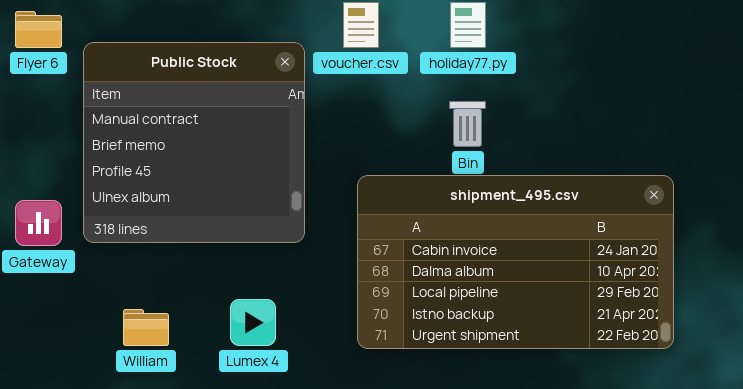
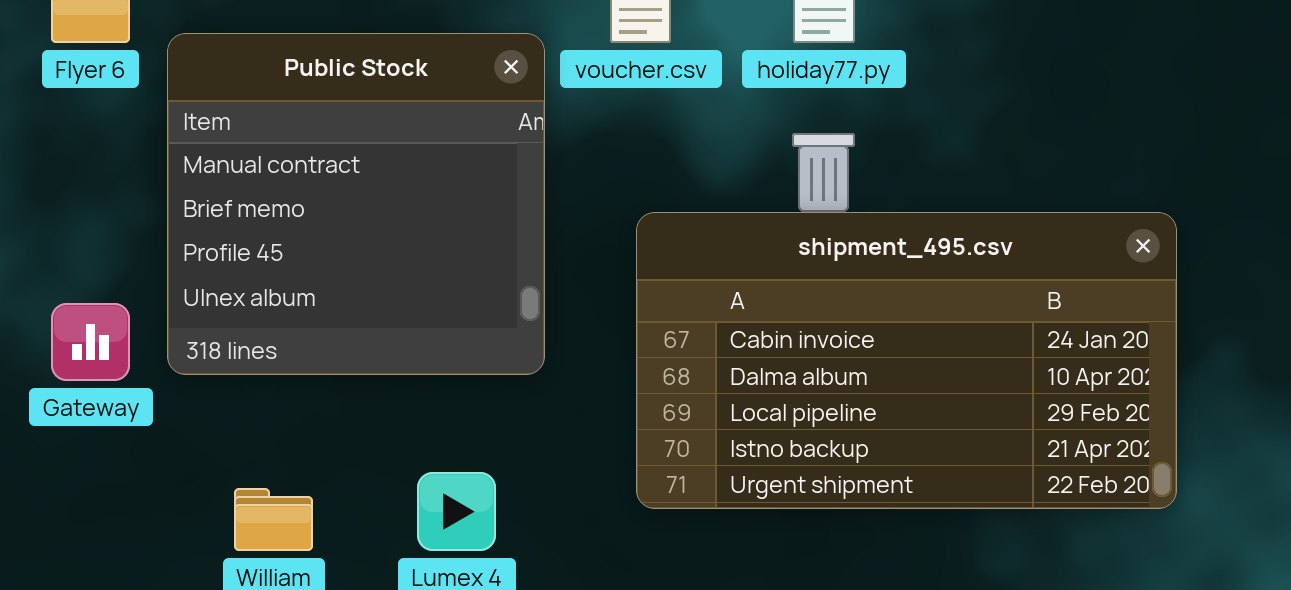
shipment_495.csv: [357,175,674,349] -> [636,212,1177,509], moved

